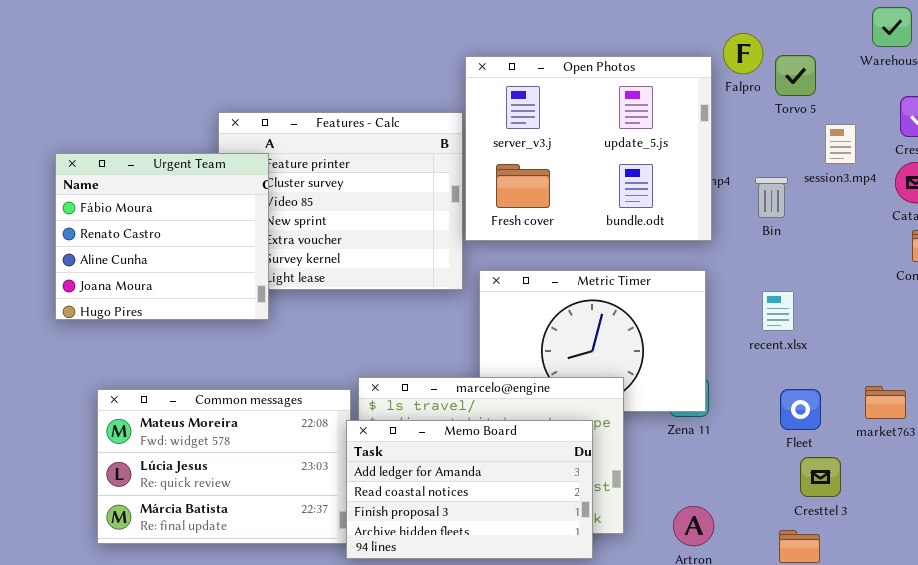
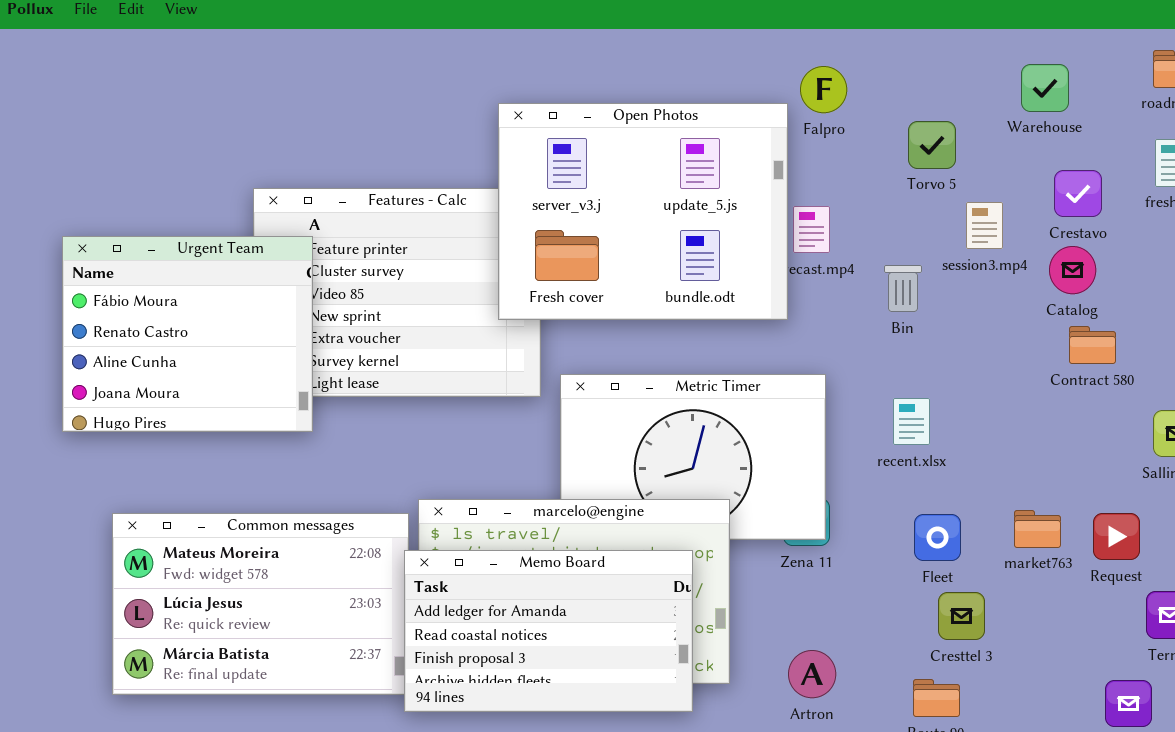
Falpro: [723,33,763,74] -> [800,66,847,113], moved
Open Photos: [465,56,712,241] -> [498,103,788,320], moved

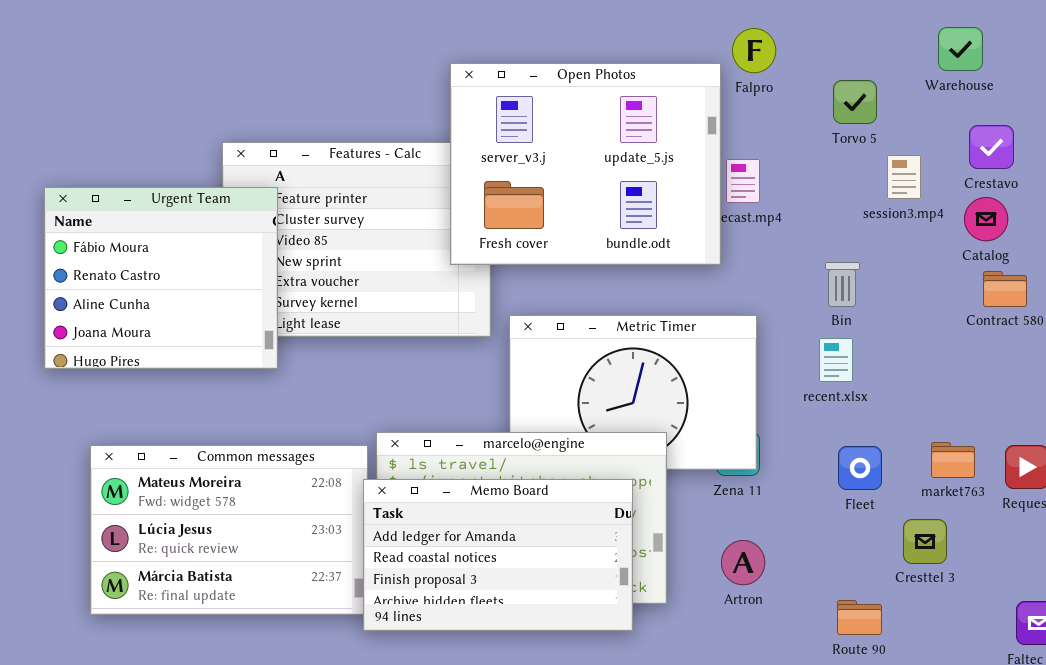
Bin: [884,265,922,312] -> [825,262,860,307], moved
Cresttel 3: [938,592,985,640] -> [903,519,947,564], moved
Artron: [788,650,836,698] -> [721,540,765,585], moved

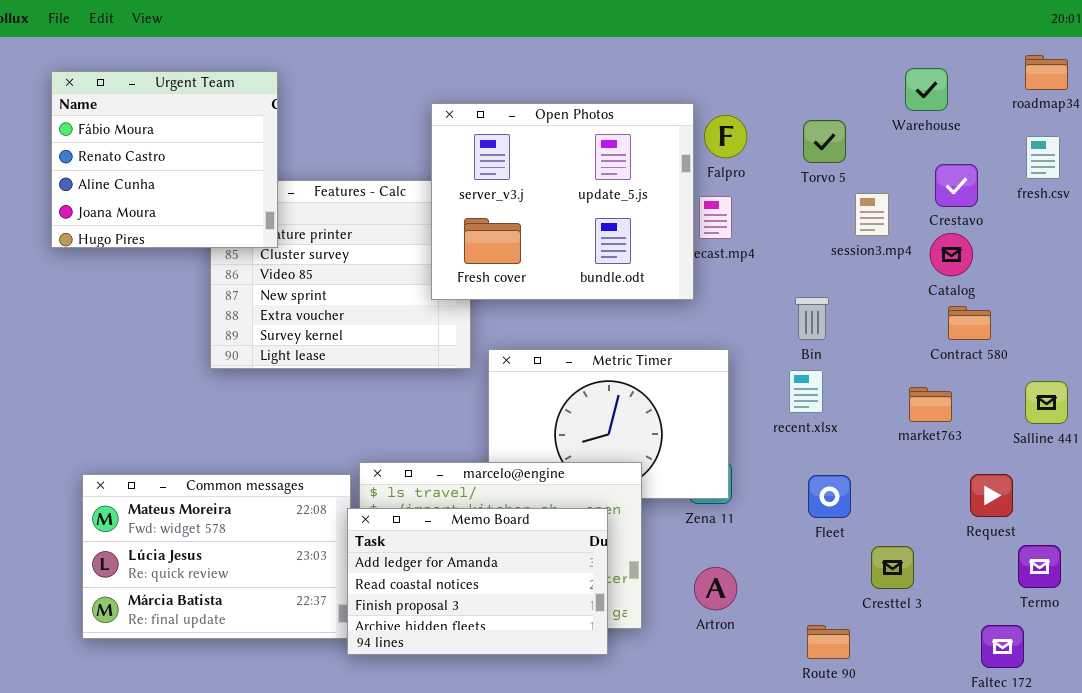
Falpro: [732,28,776,73] -> [704,115,747,158], moved
Urgent Team: [44,187,278,369] -> [51,71,278,248], moved
market763: [931,442,975,478] -> [909,387,952,422], moved

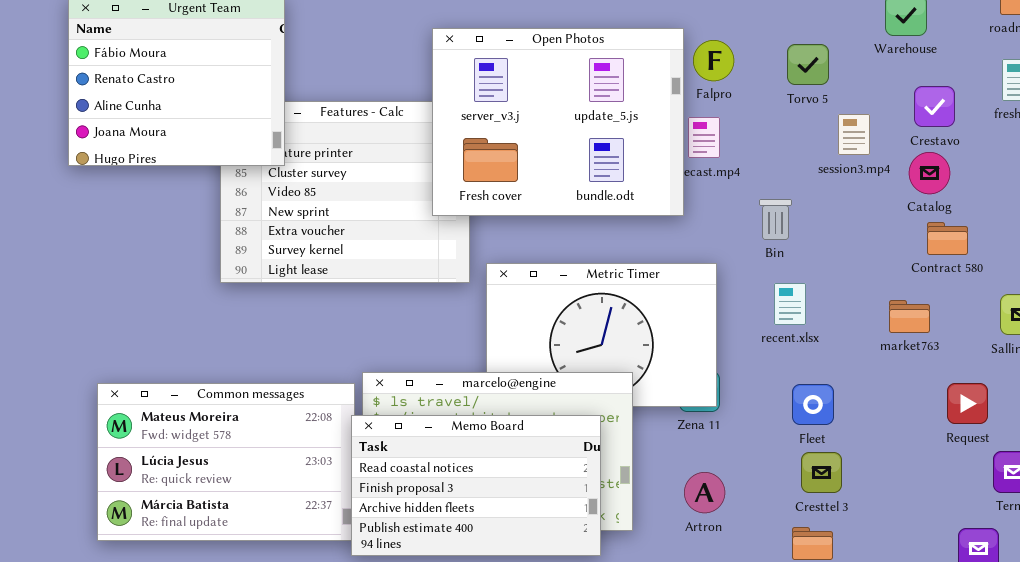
Bin: [795,297,829,340] -> [759,199,792,240], moved
Memo Board: [347,508,608,655] -> [351,415,601,556], scrolled down 1 row
Cresttel 3: [871,546,914,589] -> [801,452,842,493], moved

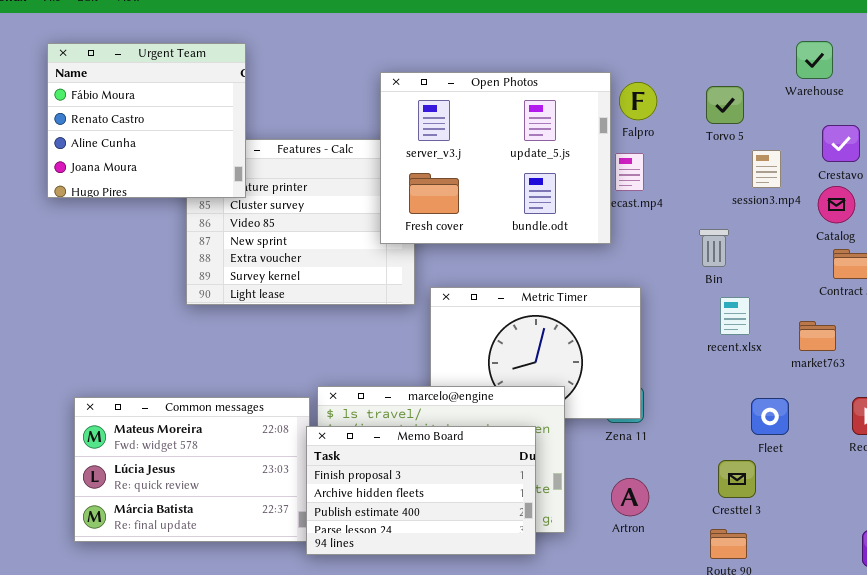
Bin: [759,199,792,240] -> [699,229,729,267], moved
recent.xlsx: [774,283,806,325] -> [720,297,750,335], moved
Fleet: [792,384,834,425] -> [751,398,789,435], moved
Memo Board: [351,415,601,556] -> [306,426,536,555], scrolled down 1 row

